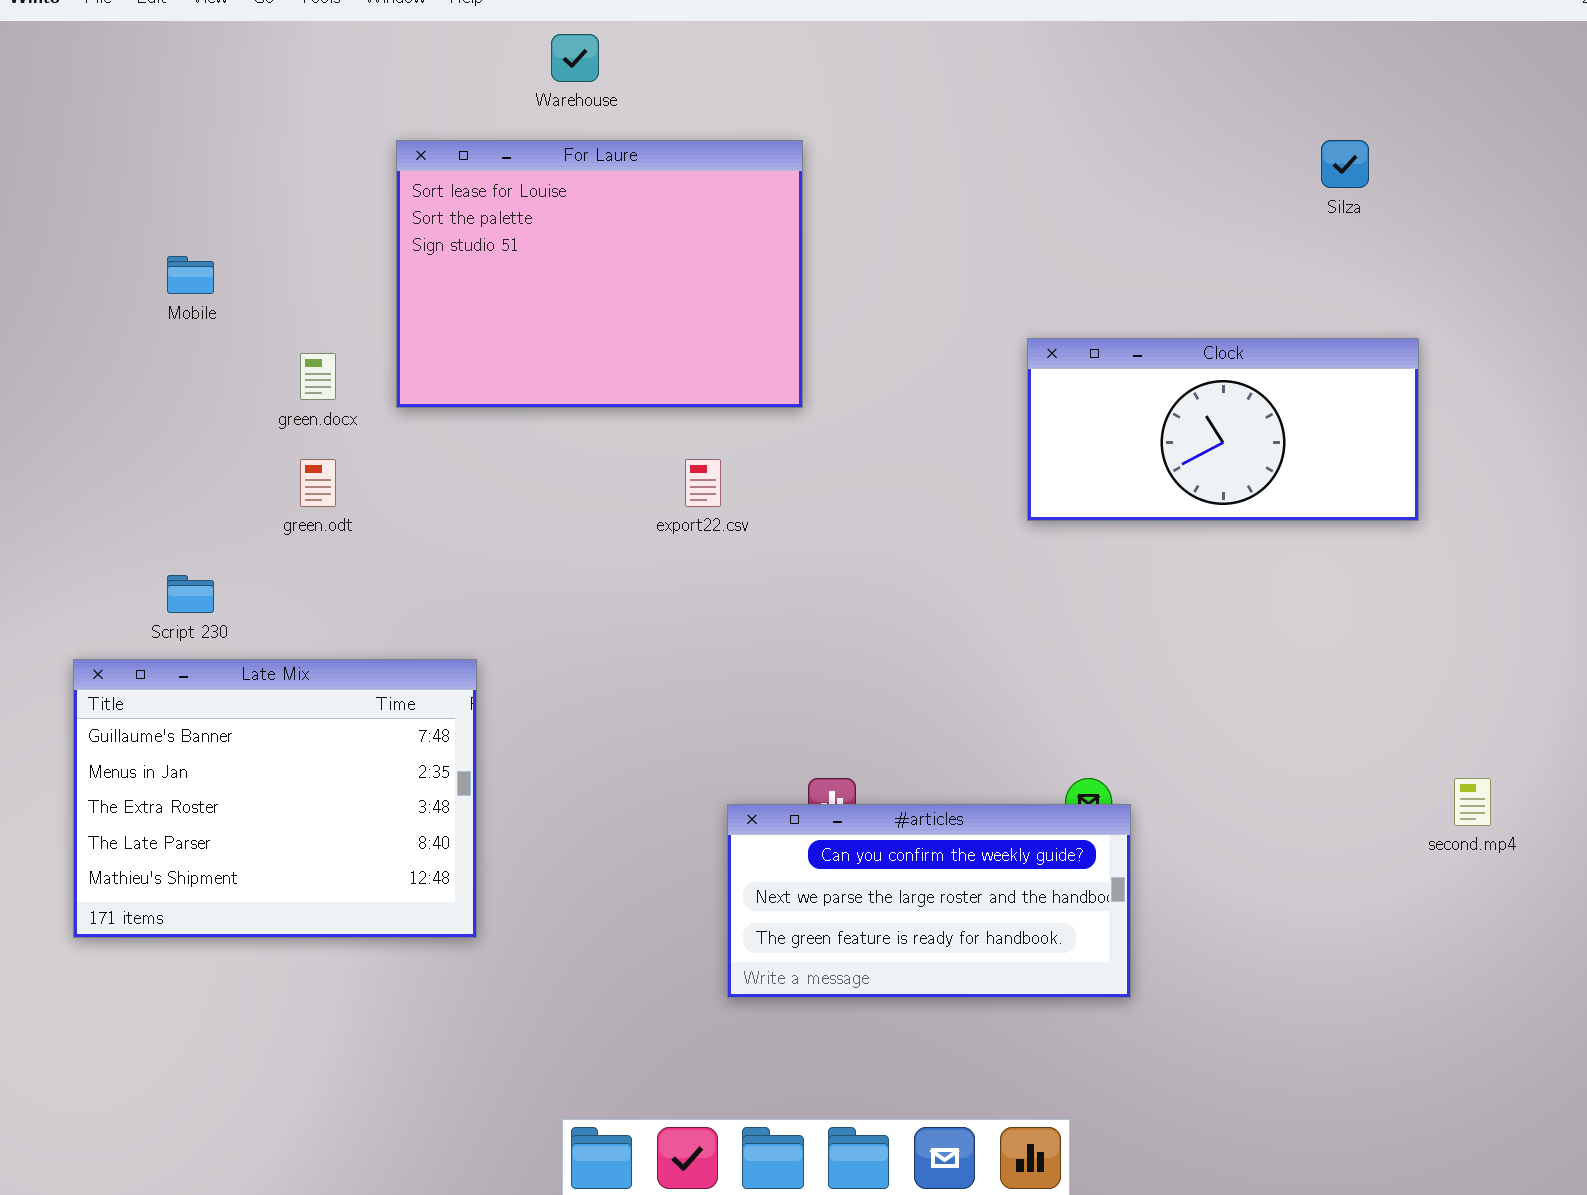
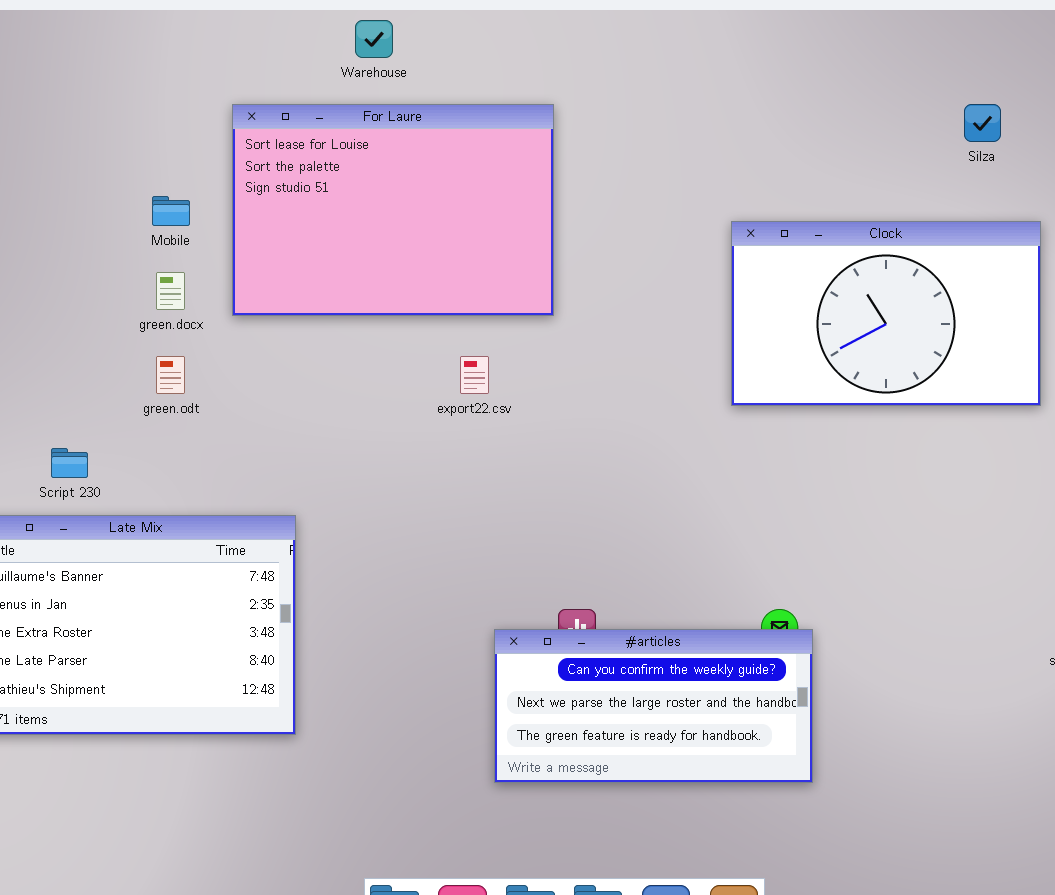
Mobile: [167,256,214,294] -> [152,196,190,226], moved
Clock: [1027,338,1419,521] -> [731,221,1041,406], resized

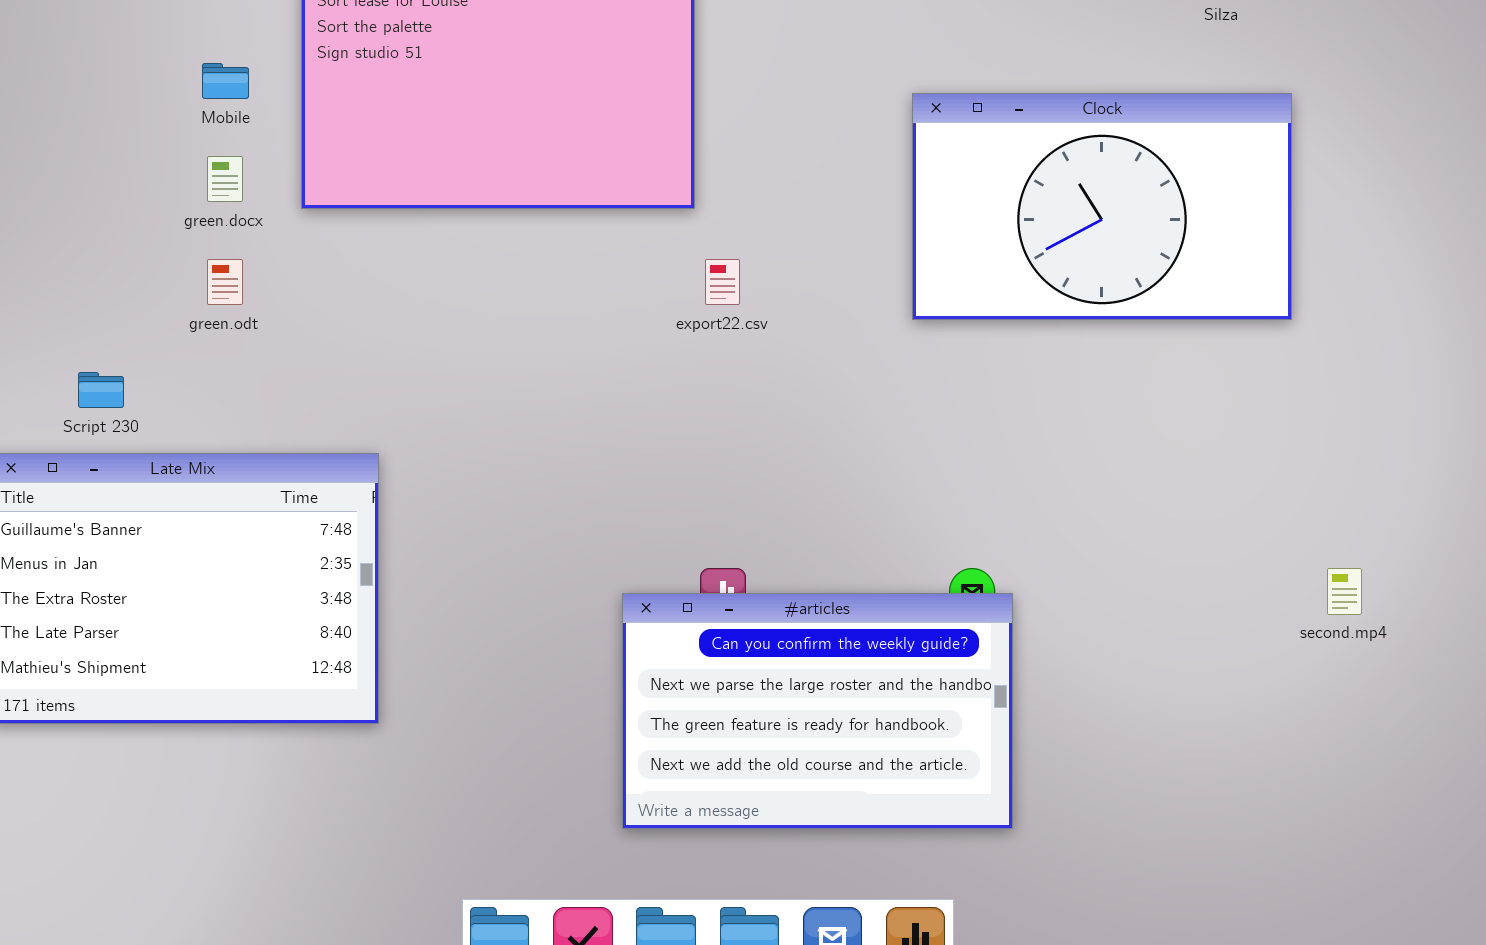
export22.csv: [460,356,489,394] -> [705,259,740,305], moved
#articles: [494,629,813,783] -> [622,593,1013,829], resized

